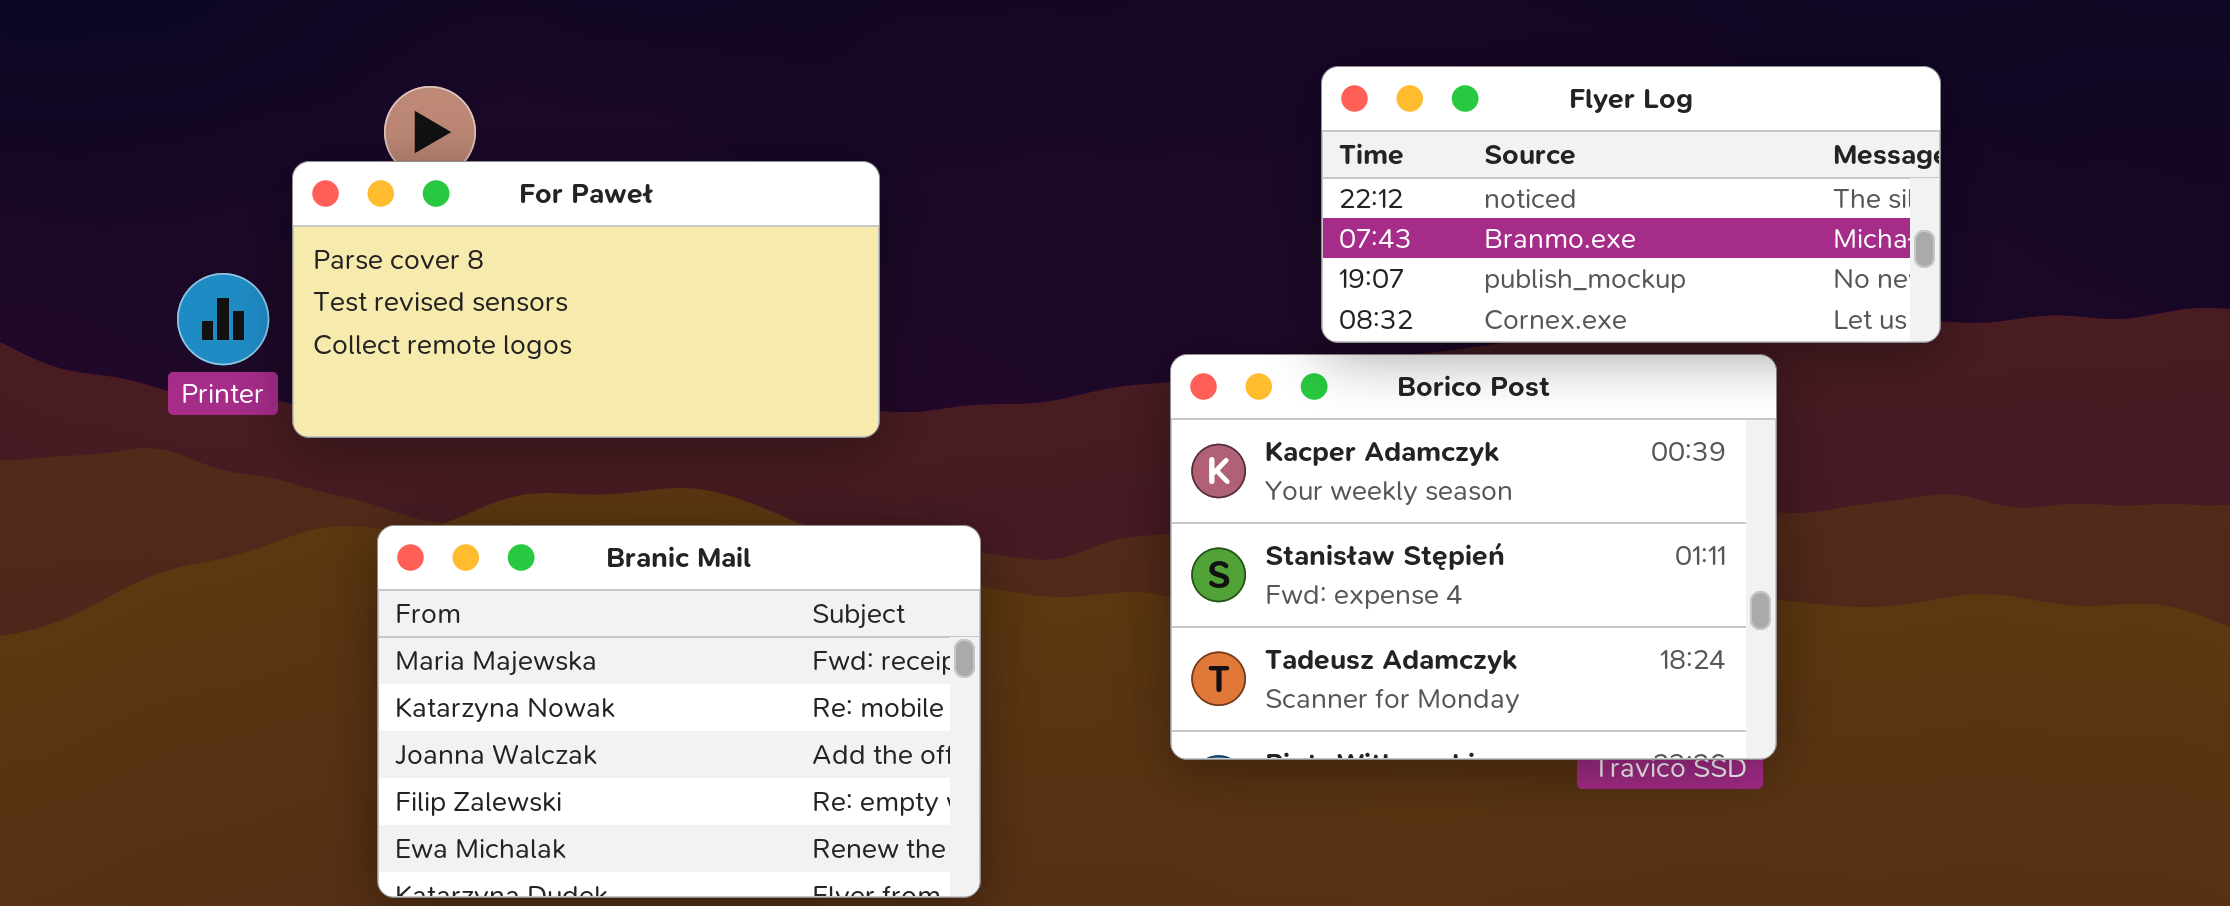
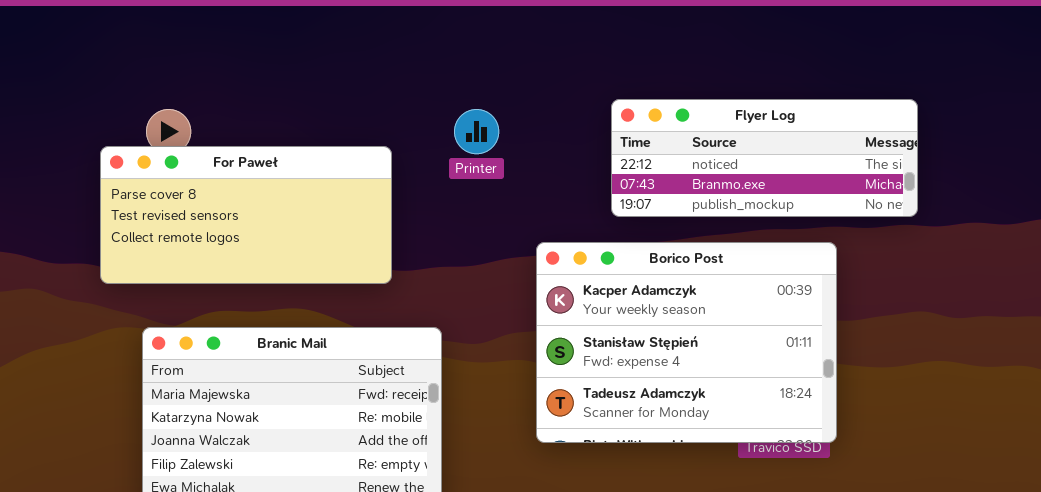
Flyer Log: [1321,66,1941,343] -> [611,99,918,217], resized
Printer: [177,273,269,365] -> [454,109,499,154], moved

